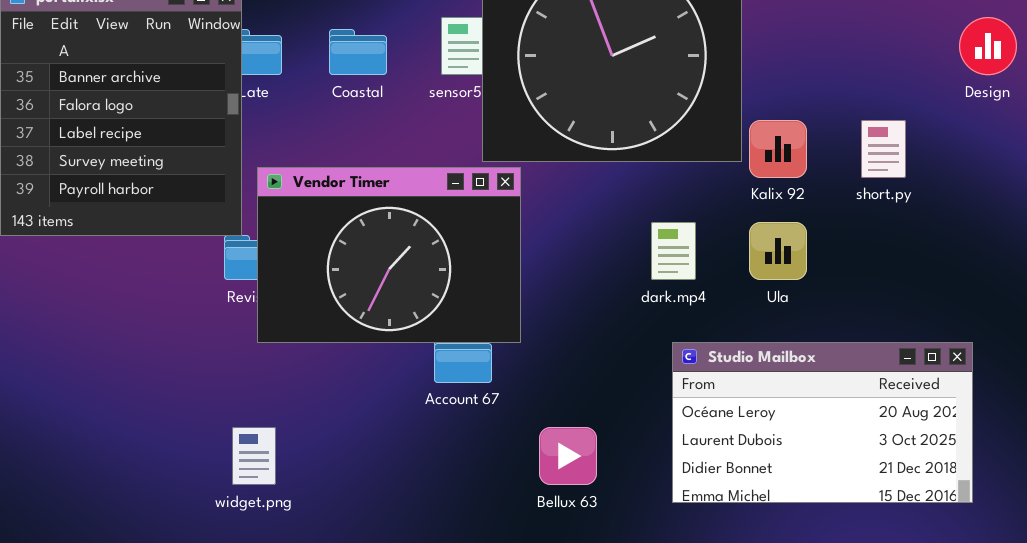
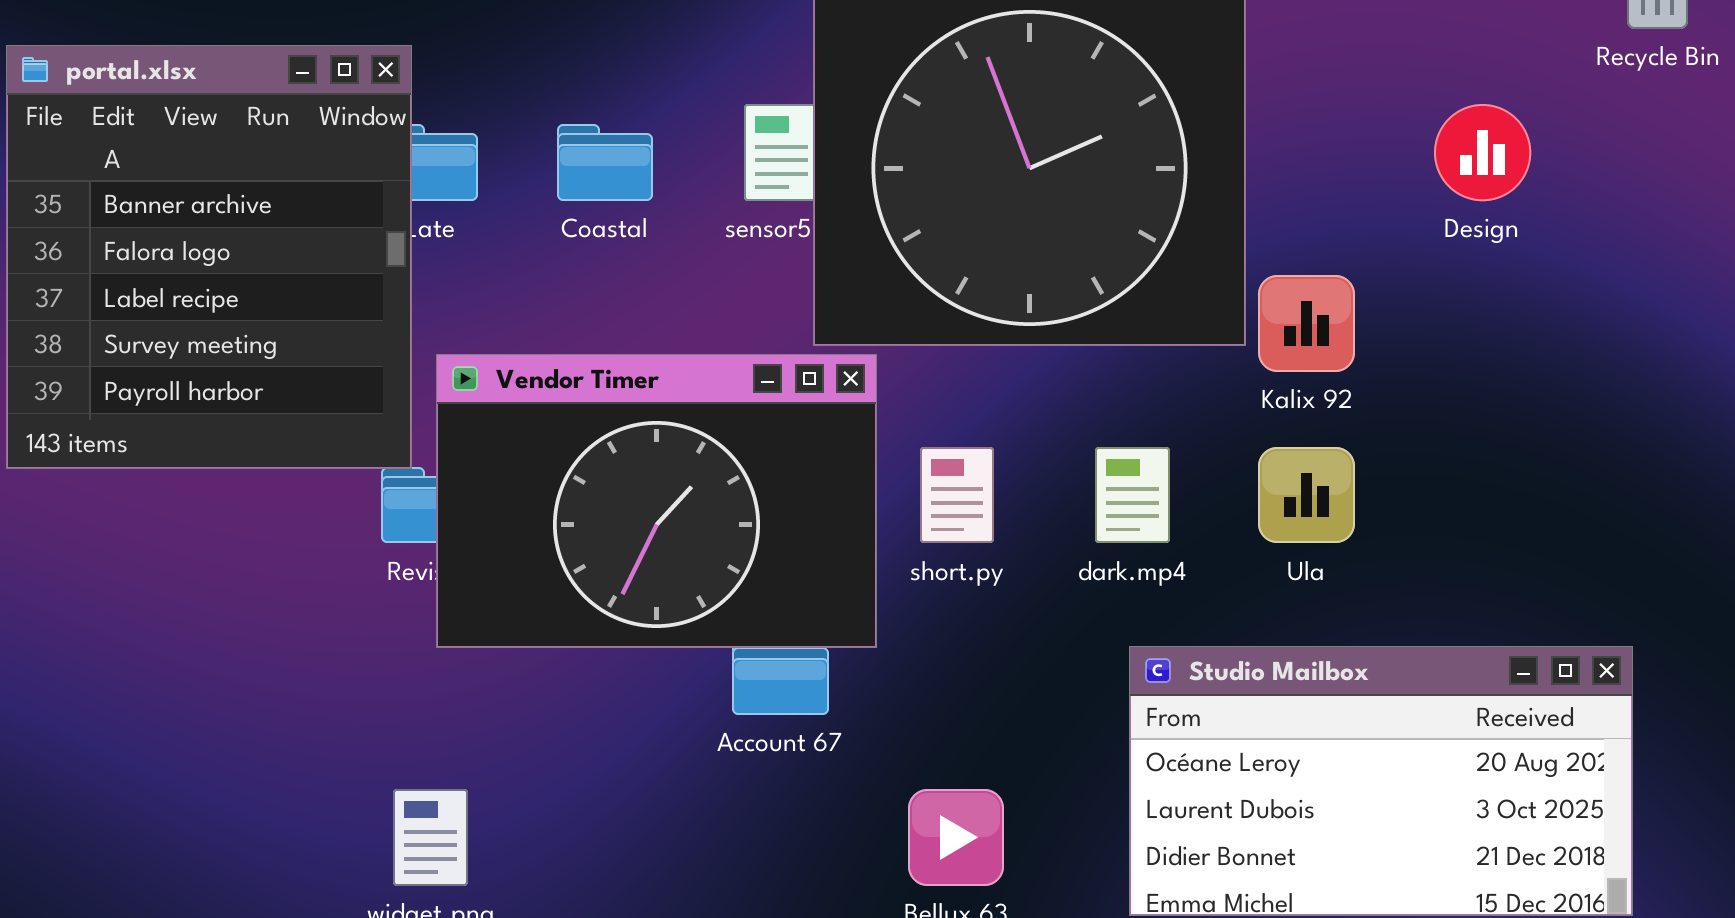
Design: [959,17,1017,75] -> [1434,104,1531,201], moved
short.py: [861,120,906,178] -> [920,447,994,543], moved

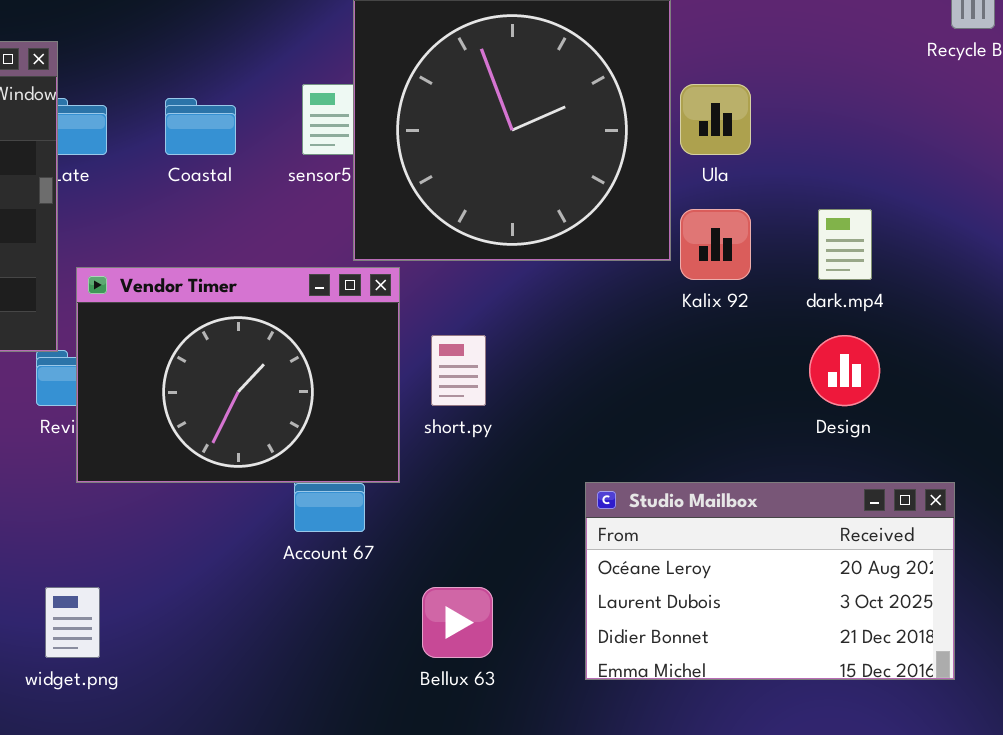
Design: [1434,104,1531,201] -> [809,335,880,406], moved
dark.mp4: [1095,447,1170,543] -> [818,209,872,280], moved
Ula: [1258,447,1355,543] -> [680,84,751,155], moved

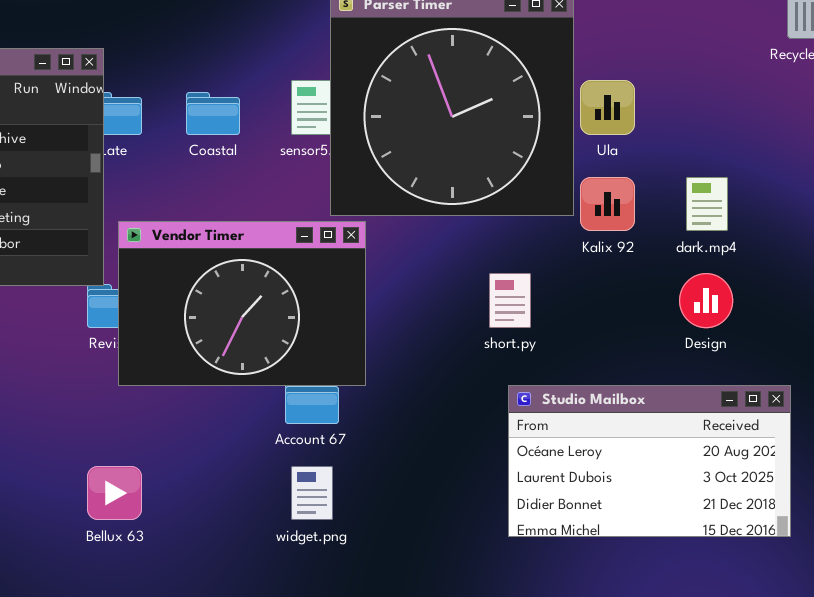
short.py: [431,335,486,406] -> [489,273,531,328], moved
widget.png: [45,587,100,658] -> [291,466,333,520], moved
Bellux 63: [422,587,493,658] -> [87,466,142,520], moved

